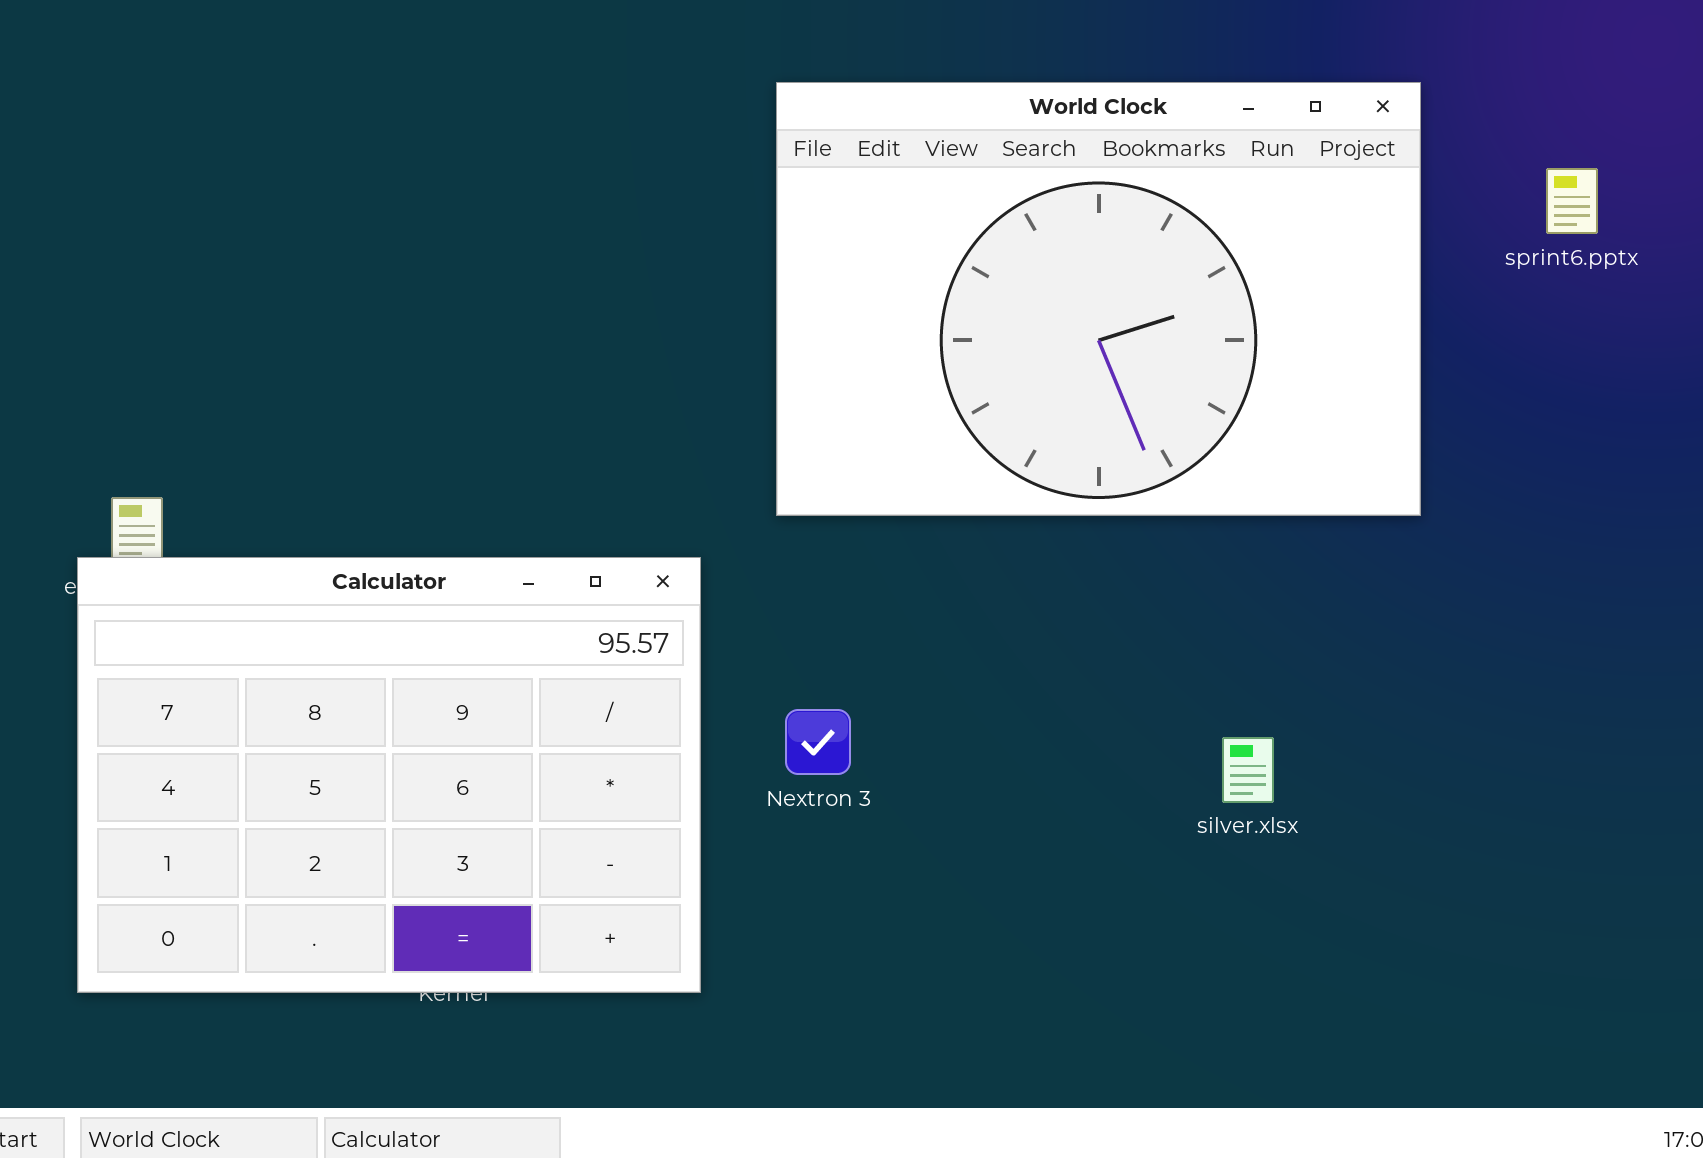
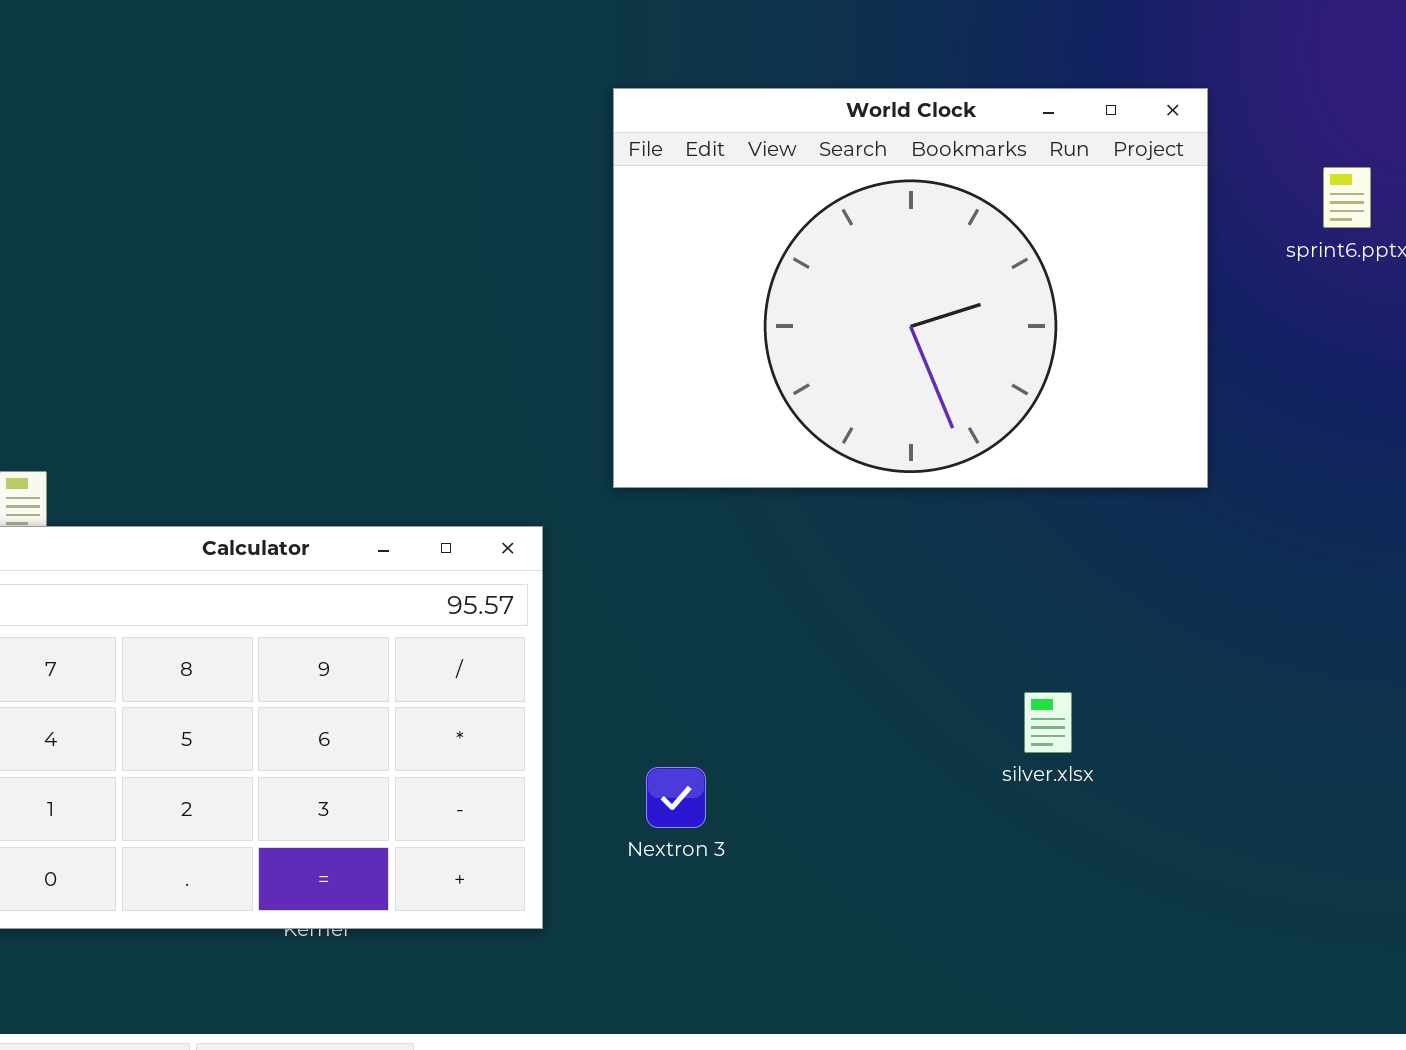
Nextron 3: [785,709,851,775] -> [646,767,706,828], moved

